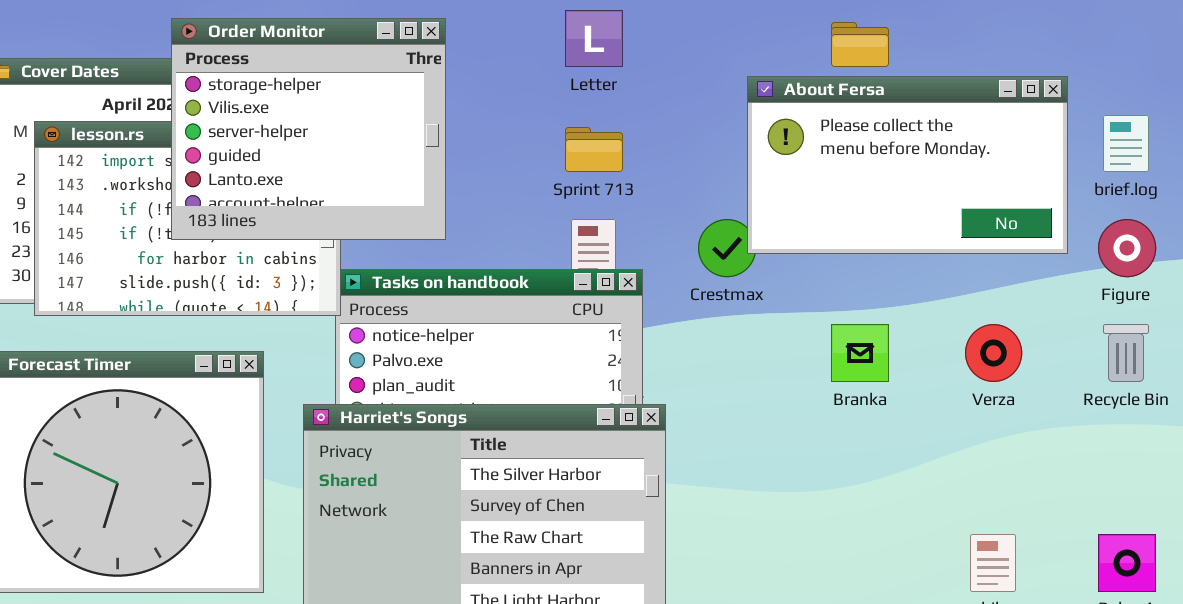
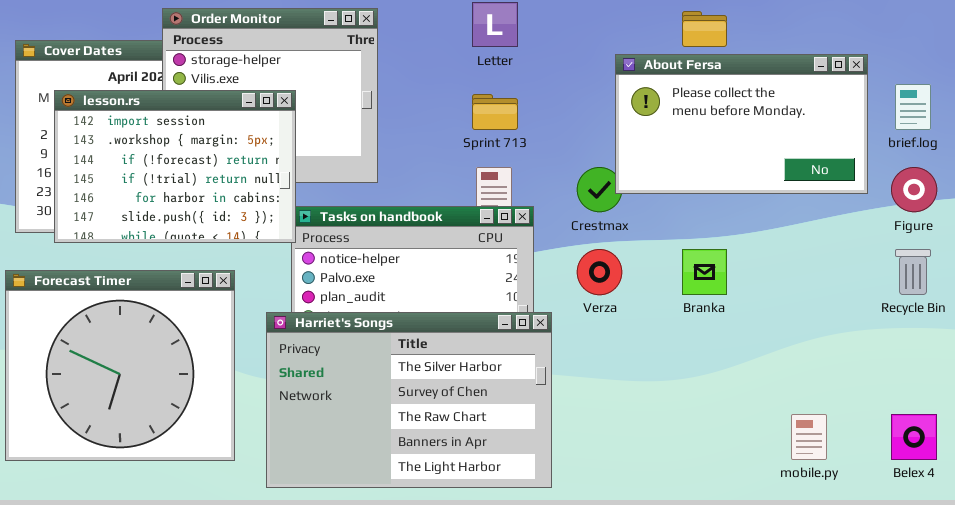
lesson.rs: [34,121,341,316] -> [54,90,296,243], raised
Verza: [965,324,1022,382] -> [577,249,622,295], moved

